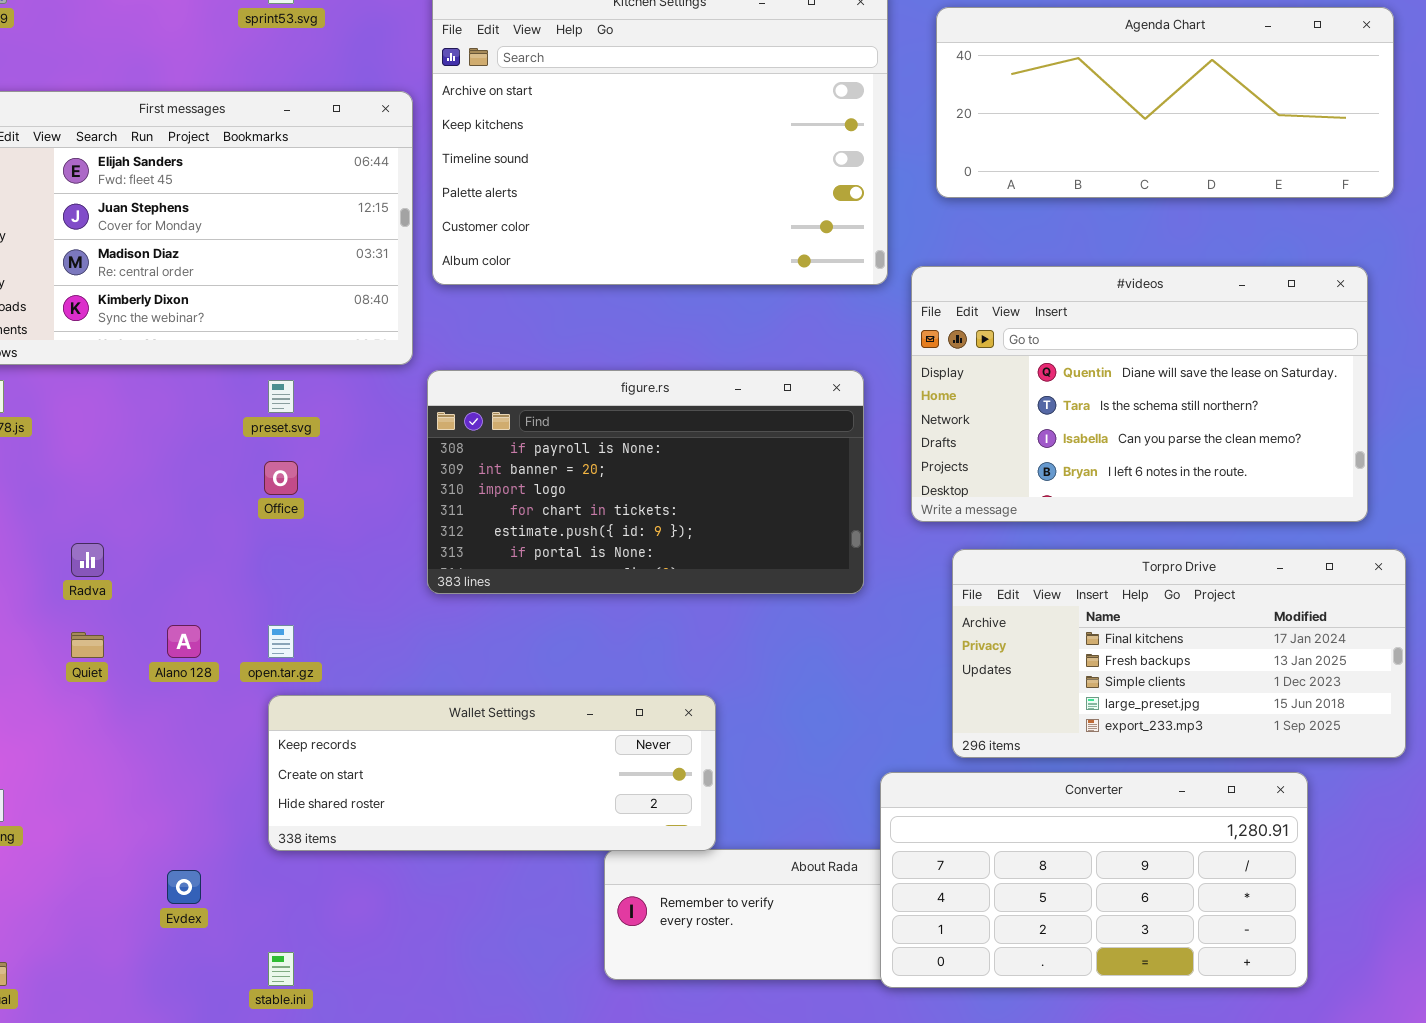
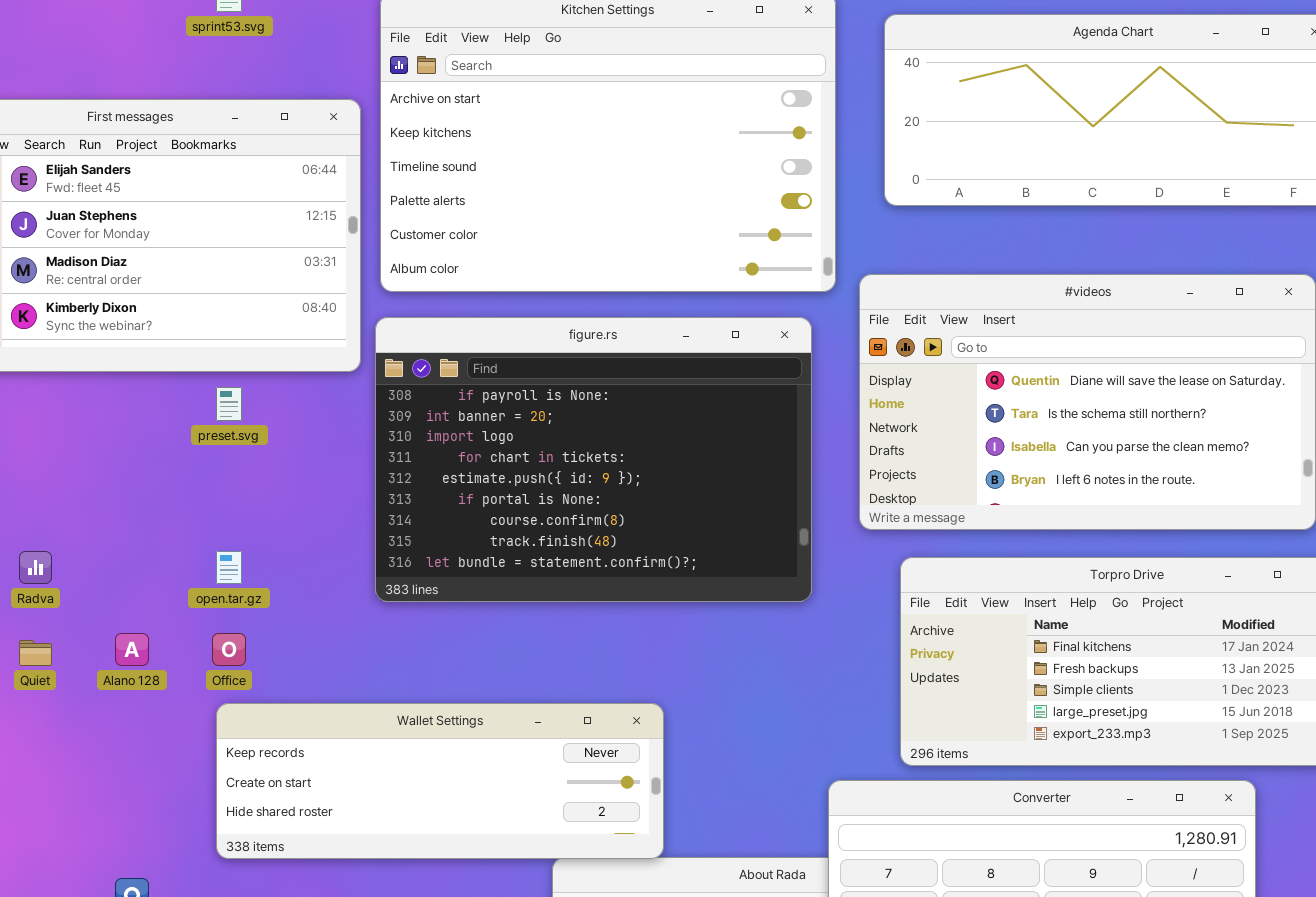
figure.rs: [427,370,864,594] -> [375,317,812,602], resized
Office: [264,461,298,495] -> [212,633,246,666], moved
open.tar.gz: [268,625,294,658] -> [216,551,242,584], moved

